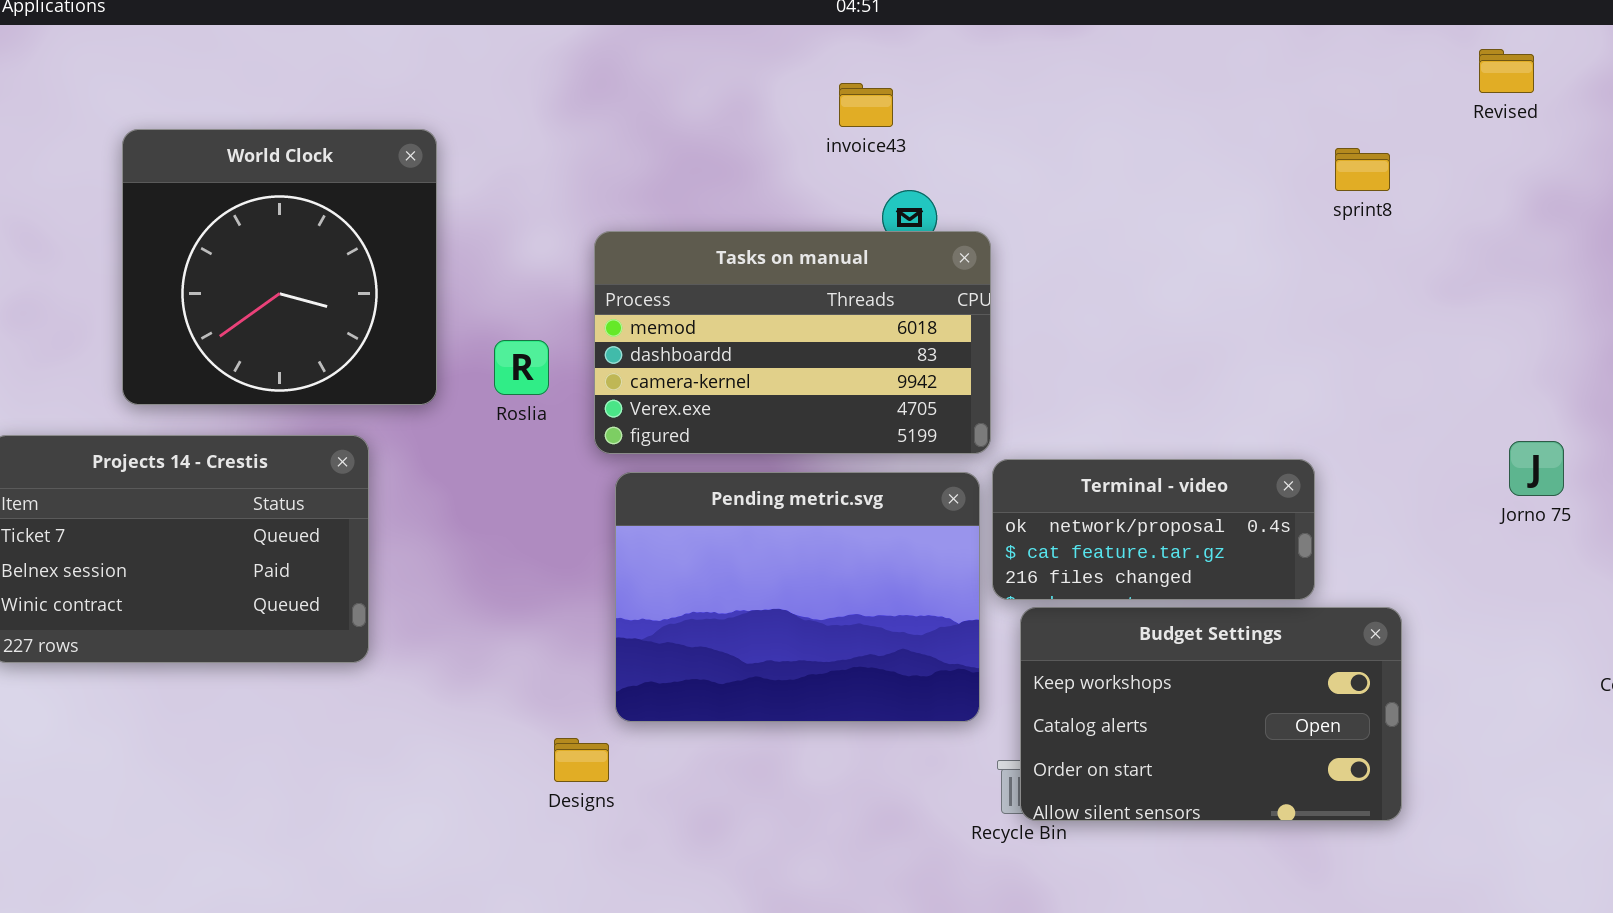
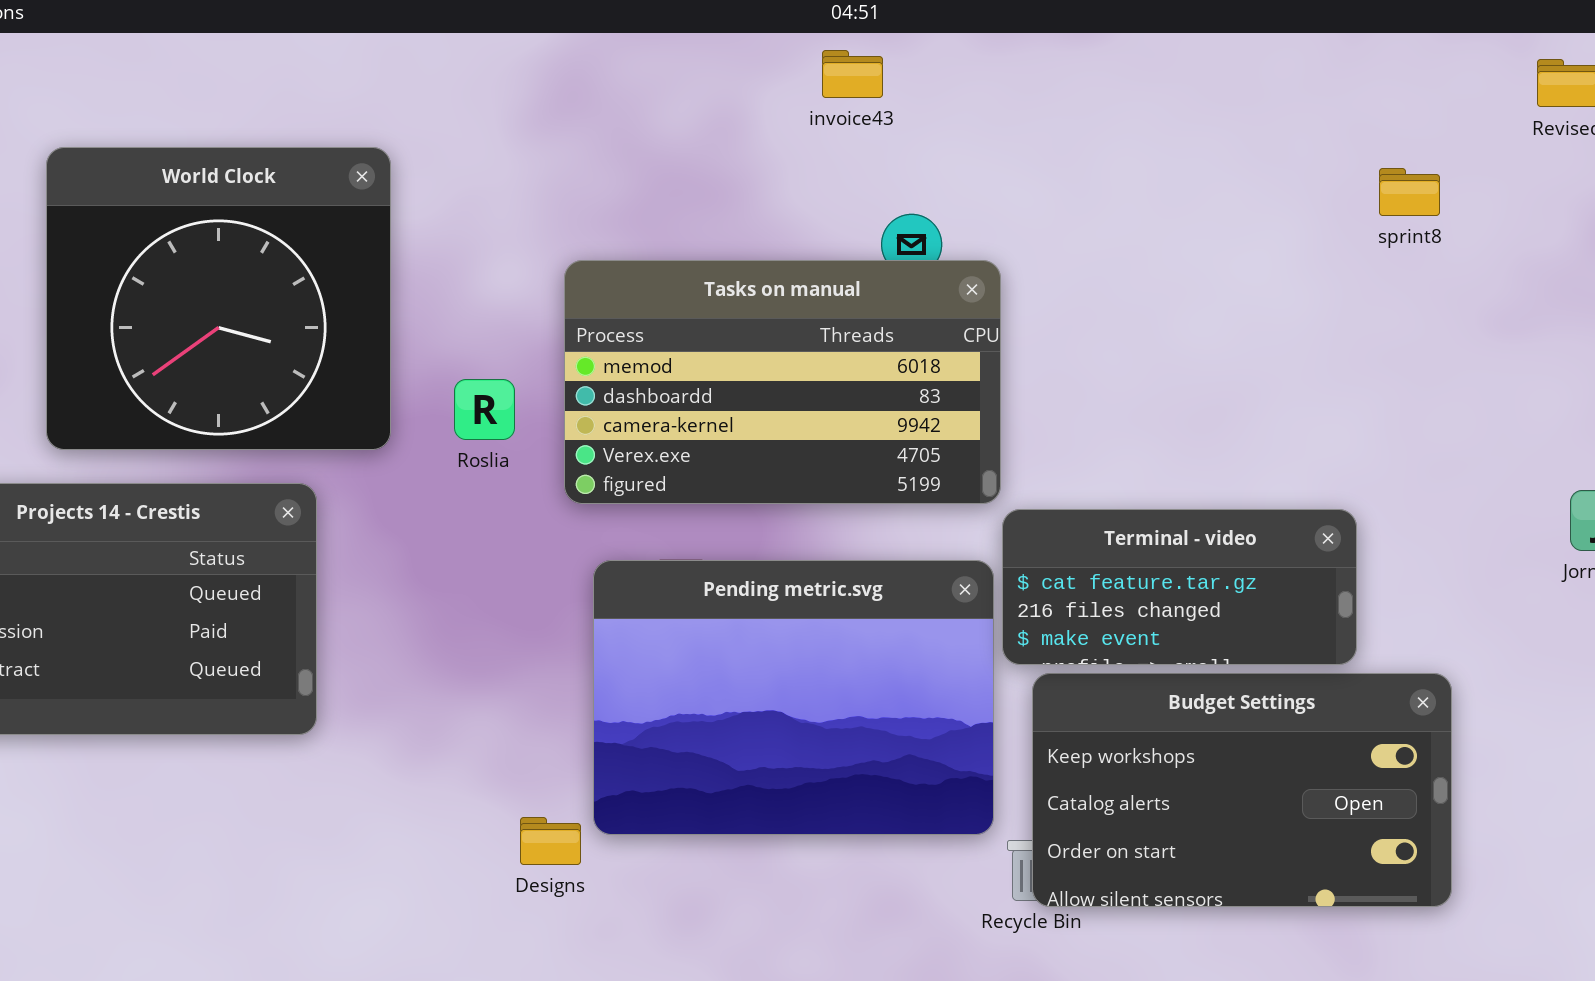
invoice43: [839,83,893,127] -> [822,50,883,98], moved
Terminal - video: [992,459,1315,600] -> [1002,509,1357,665], scrolled down 1 row
Pending metric.svg: [615,472,980,722] -> [593,560,994,835], moved

